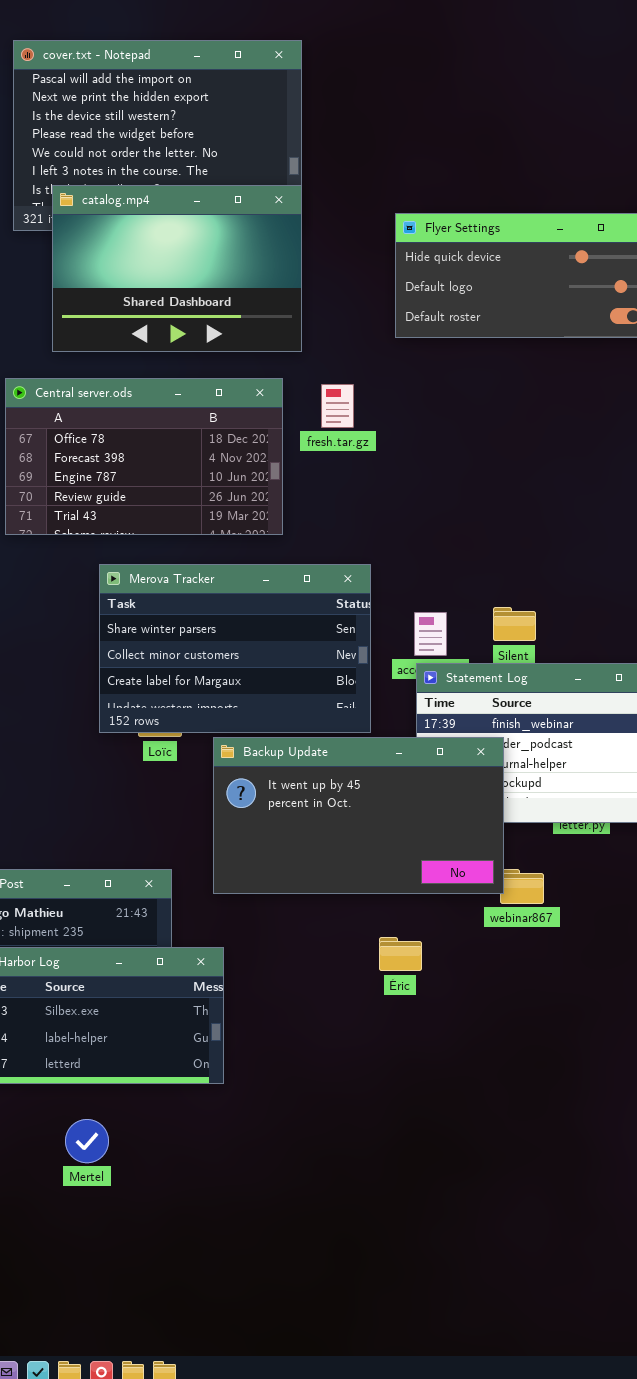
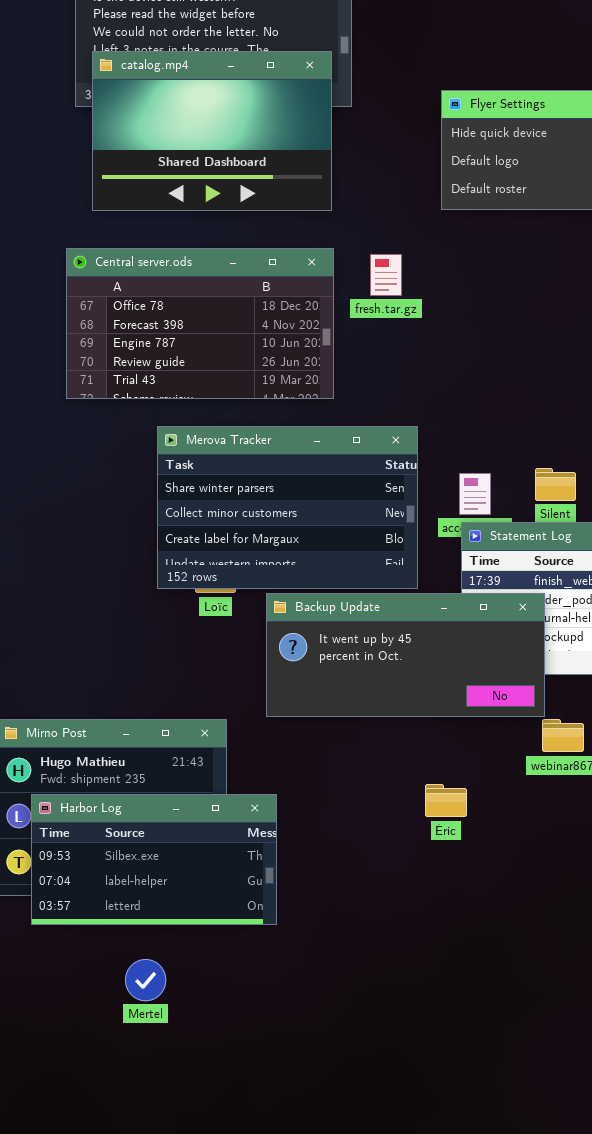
catalog.mp4: [52,185,302,352] -> [92,51,332,211], moved
Backup Update: [213,737,504,894] -> [266,593,545,717], resized

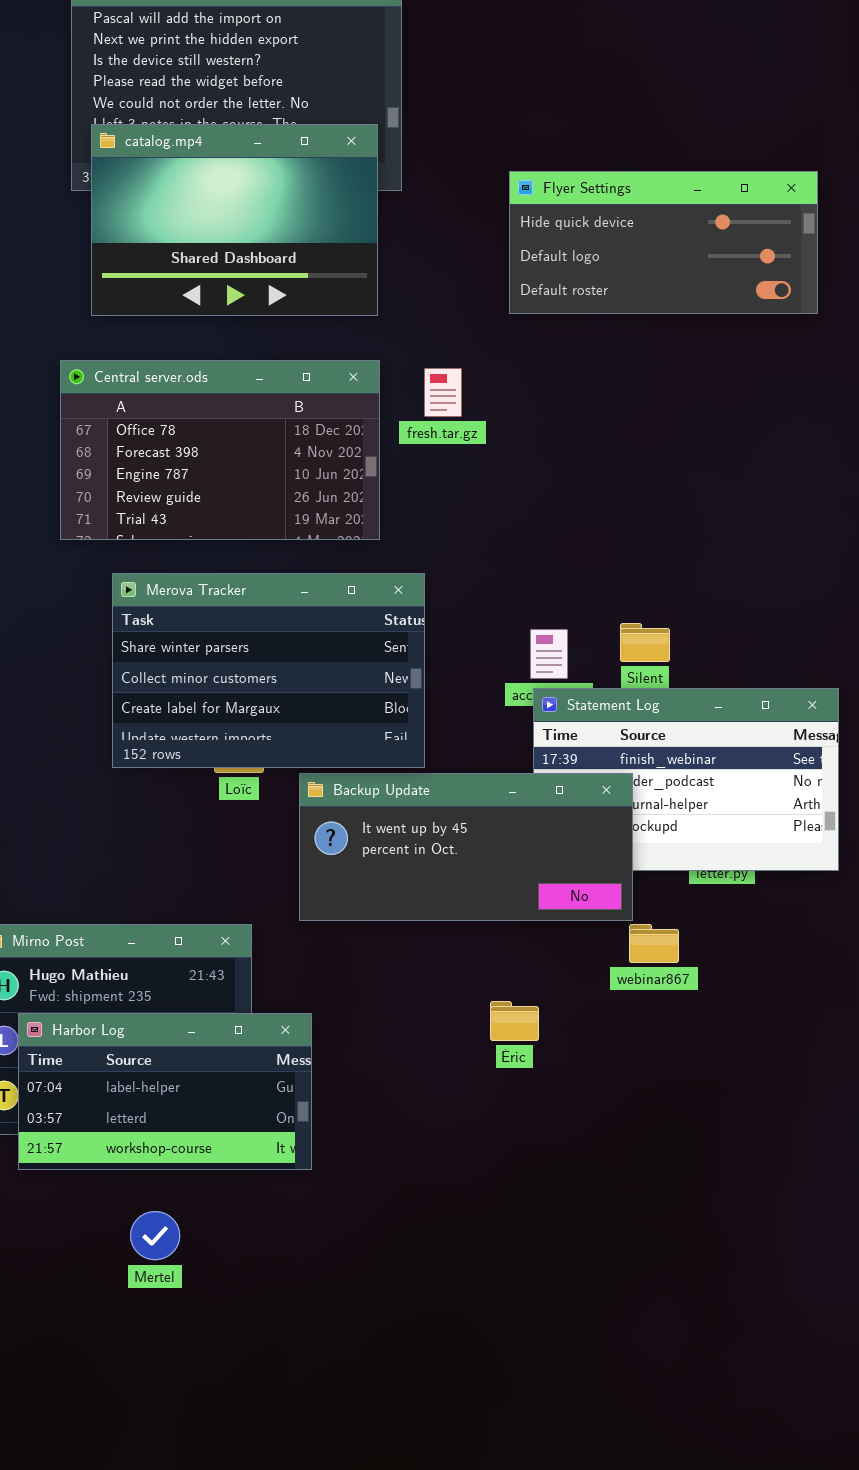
Merova Tracker: [157,426,418,589] -> [112,573,425,768], moved
Harbor Log: [31,794,277,925] -> [18,1013,312,1170], scrolled down 1 row

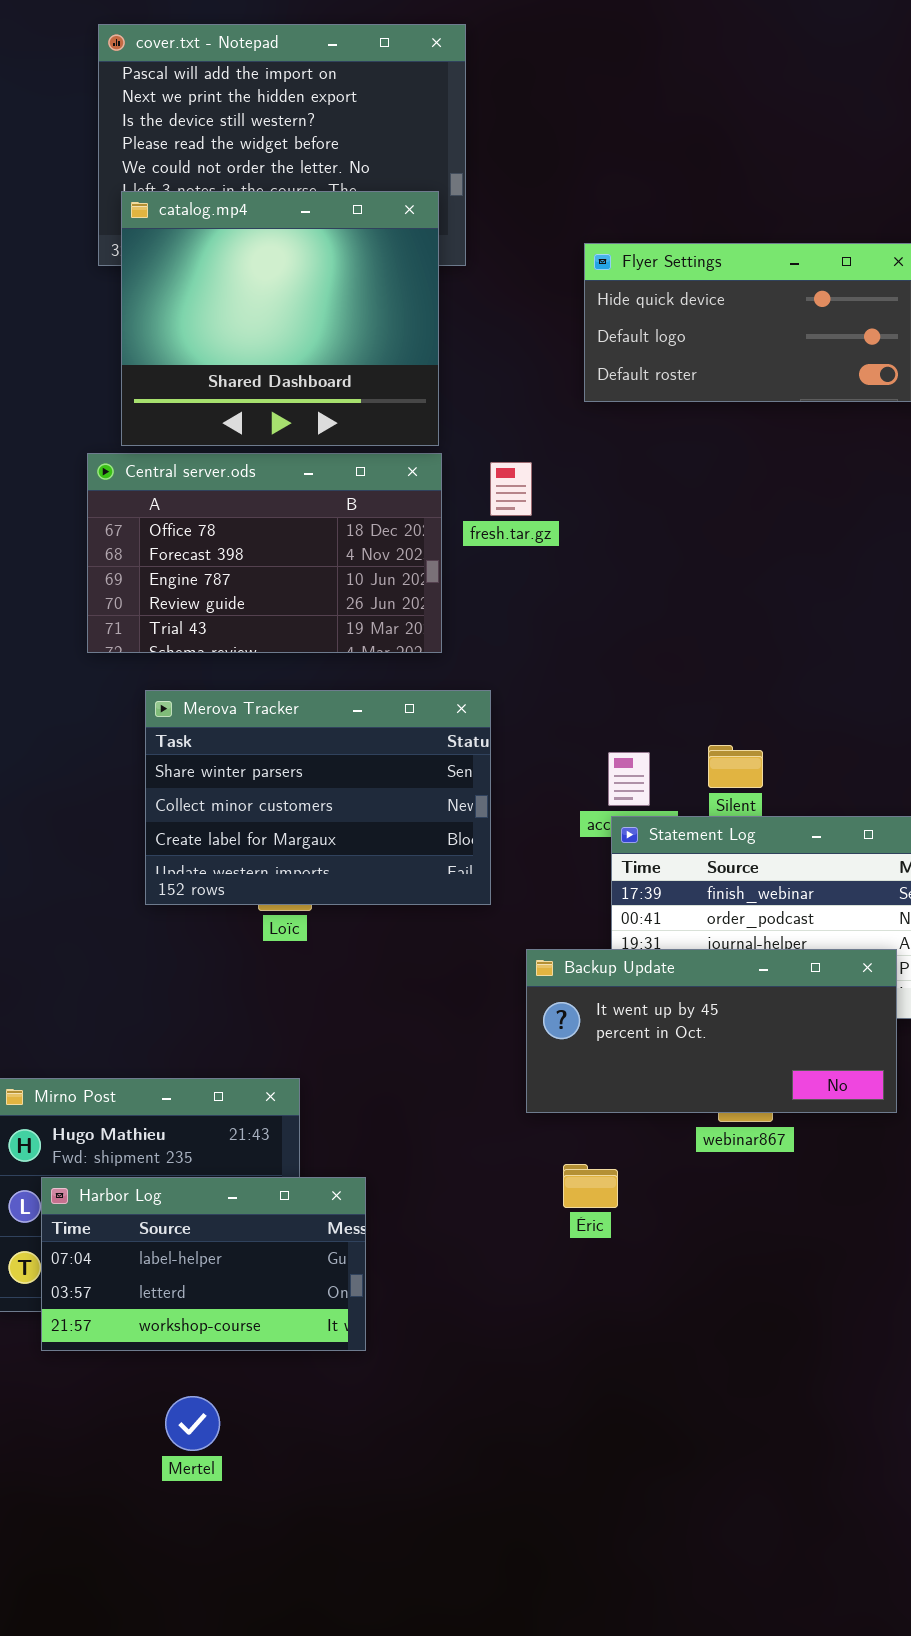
catalog.mp4: [91,124,378,316] -> [121,191,439,446], resized
Backup Update: [299,773,633,921] -> [526,949,897,1113], moved

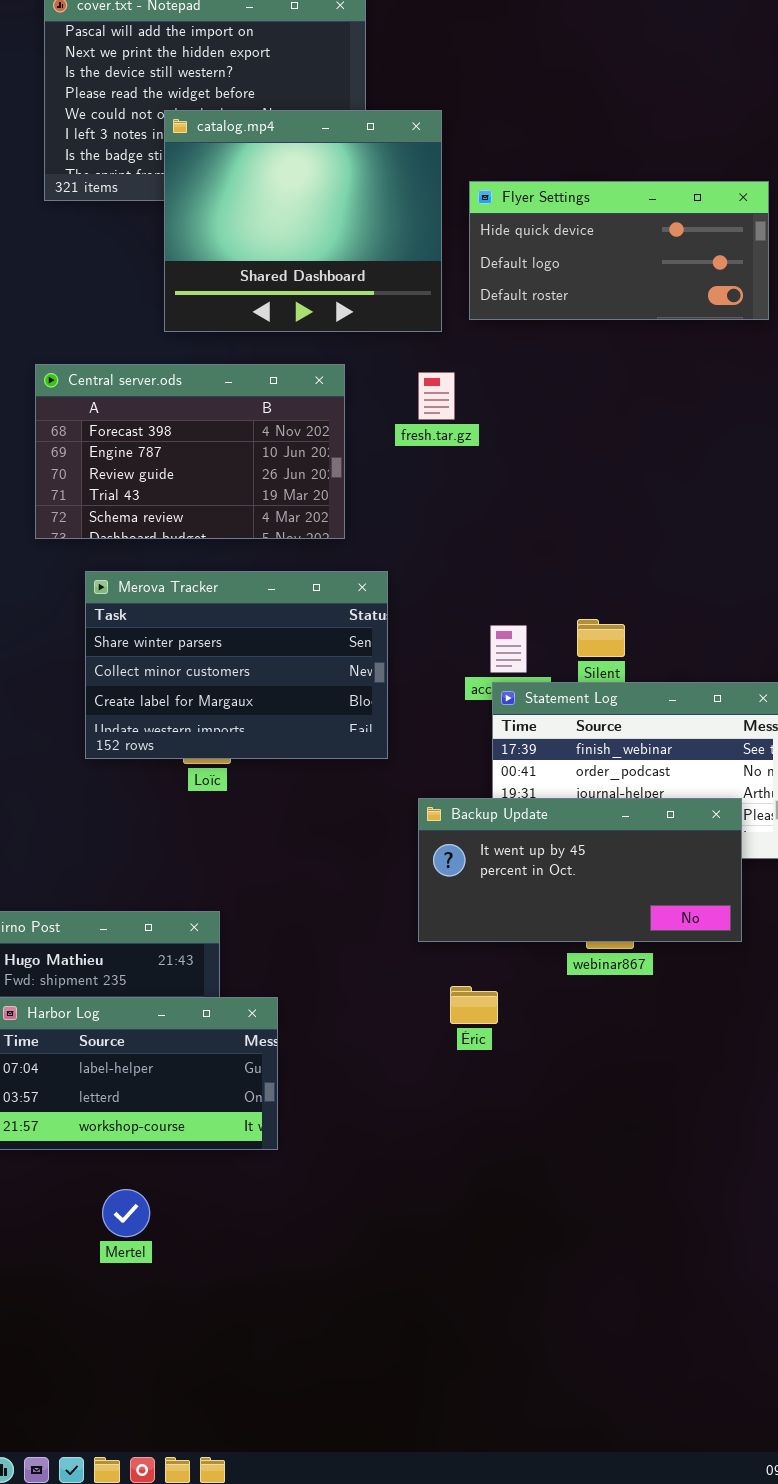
catalog.mp4: [121,191,439,446] -> [164,110,442,332], moved
Central server.ods: [87,453,442,653] -> [35,364,345,539], scrolled down 1 row
fresh.tar.gz: [490,462,532,516] -> [418,372,455,420], moved

